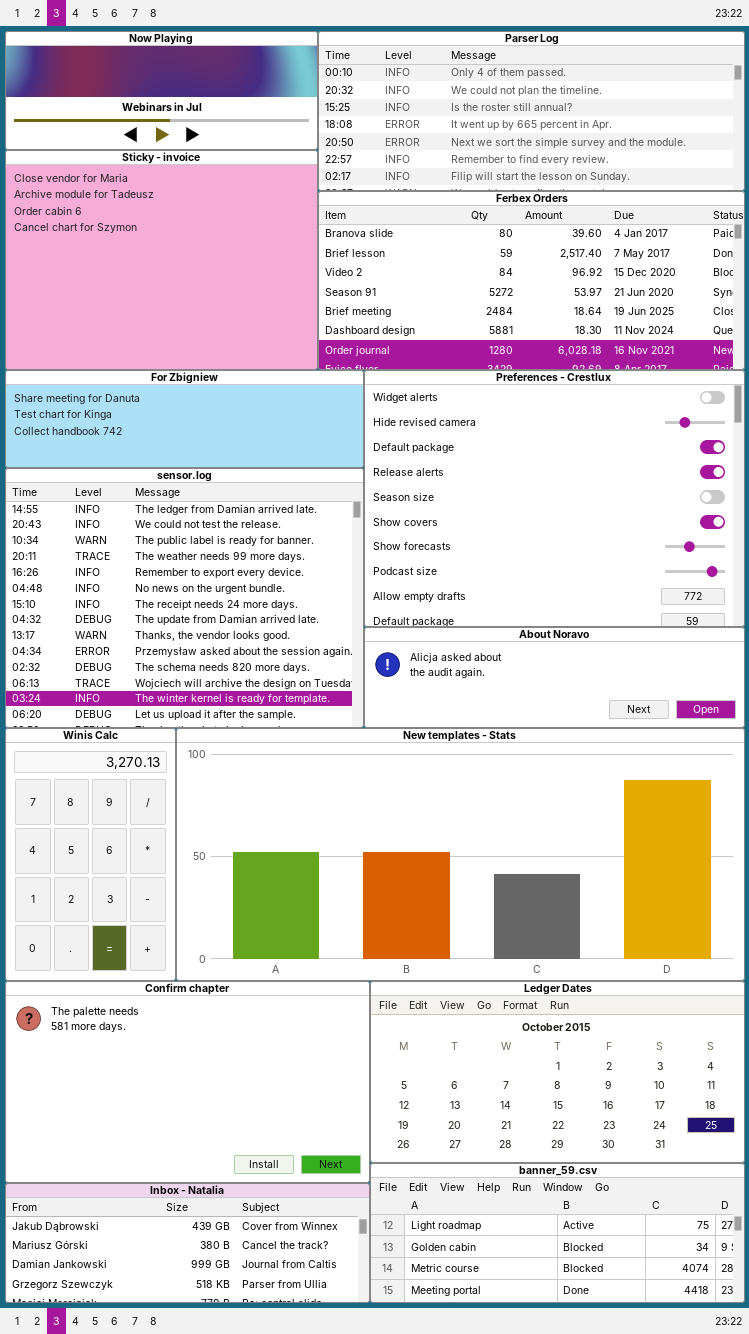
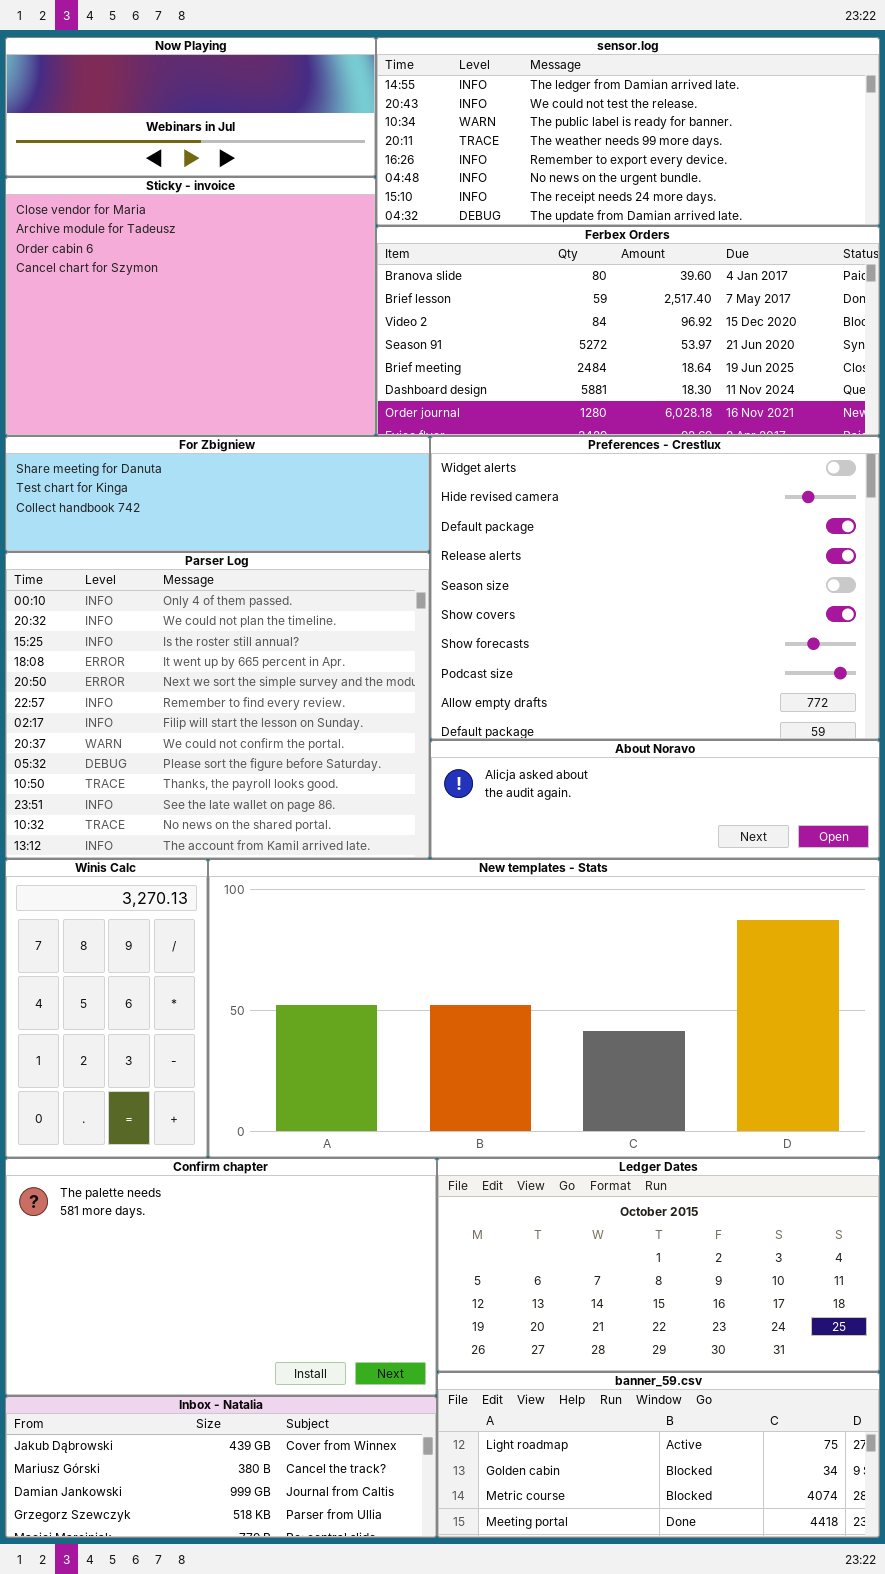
Parser Log: [318,31,745,191] -> [5,552,430,859], moved, resized
sensor.log: [5,468,364,728] -> [376,37,880,226], moved, resized

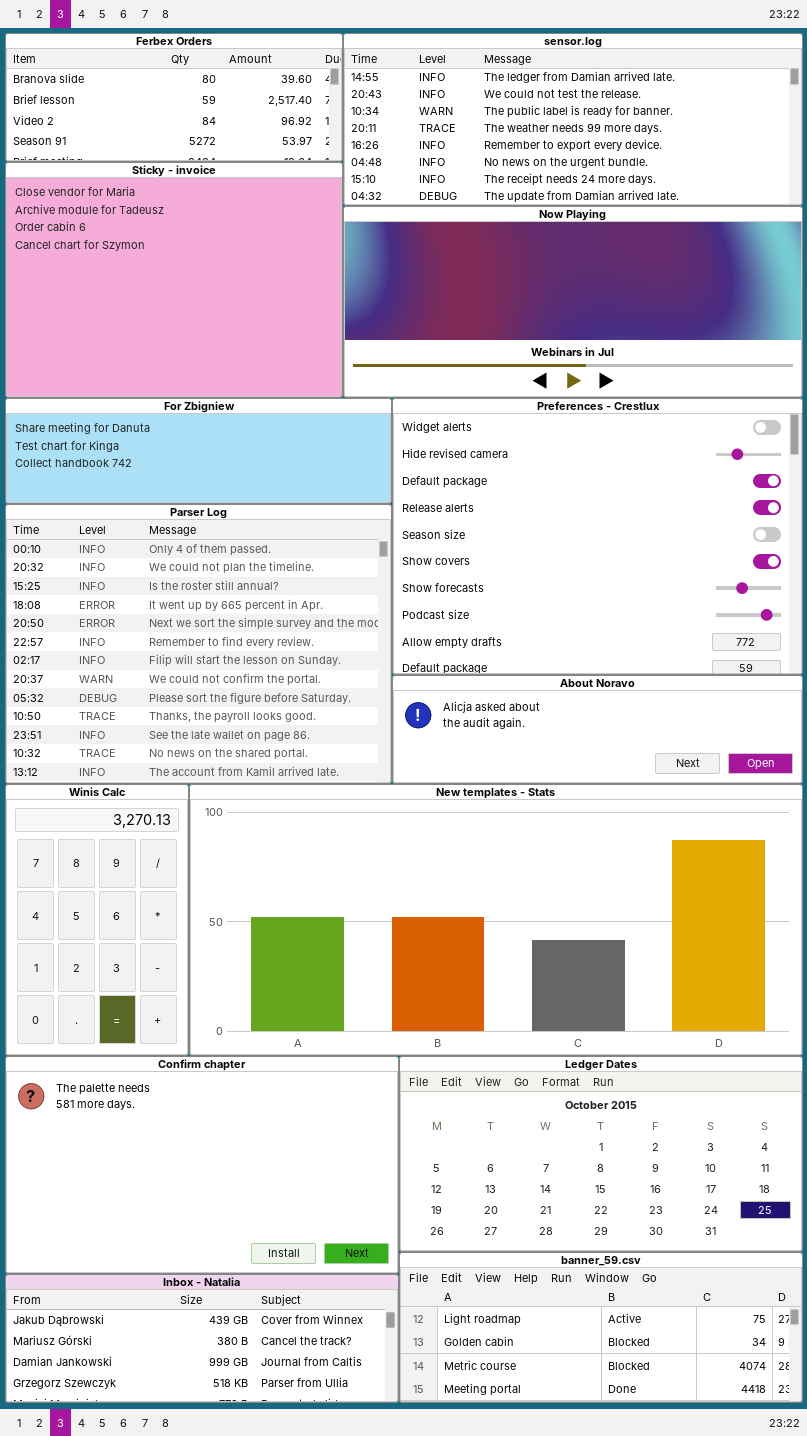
Now Playing: [5,37,376,177] -> [343,206,803,398], moved, resized
Ferbex Orders: [376,226,880,436] -> [5,33,343,162], moved, resized

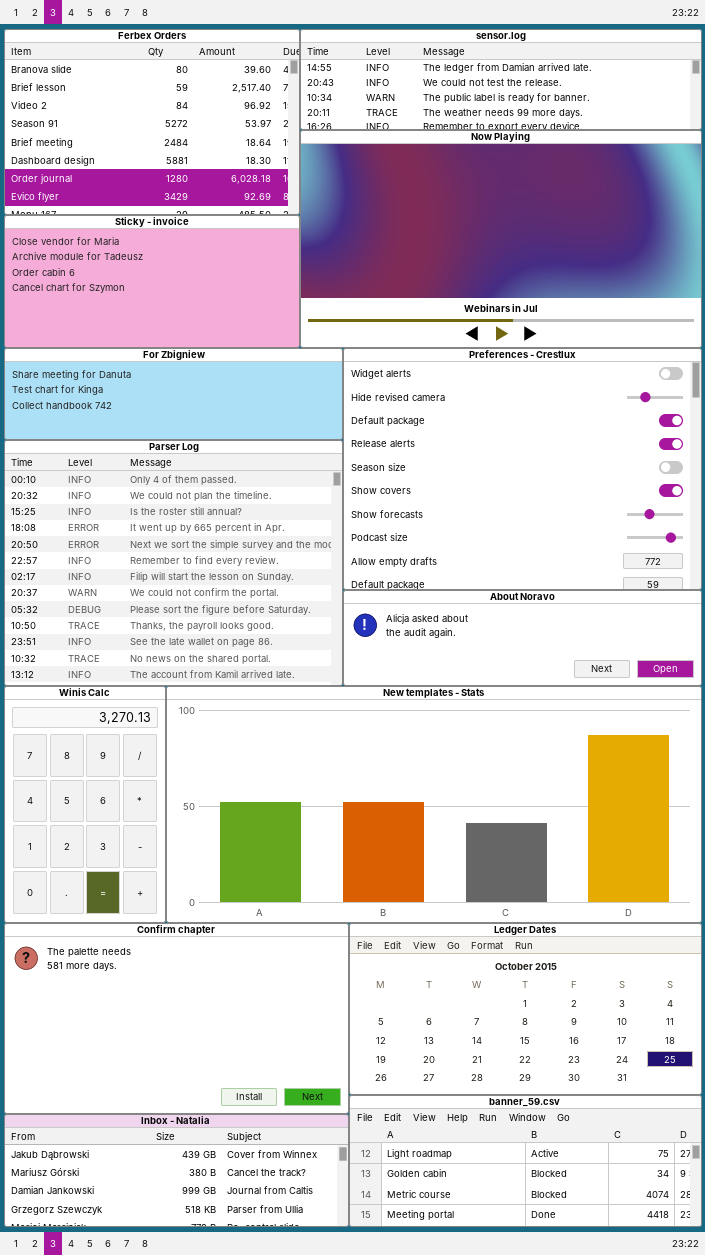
Ferbex Orders: [5,33,343,162] -> [4,29,300,215], resized
sensor.log: [343,33,803,206] -> [300,29,702,130], resized
Sticky - invoice: [5,162,343,398] -> [4,215,300,348], resized
Now Playing: [343,206,803,398] -> [300,130,702,348], resized

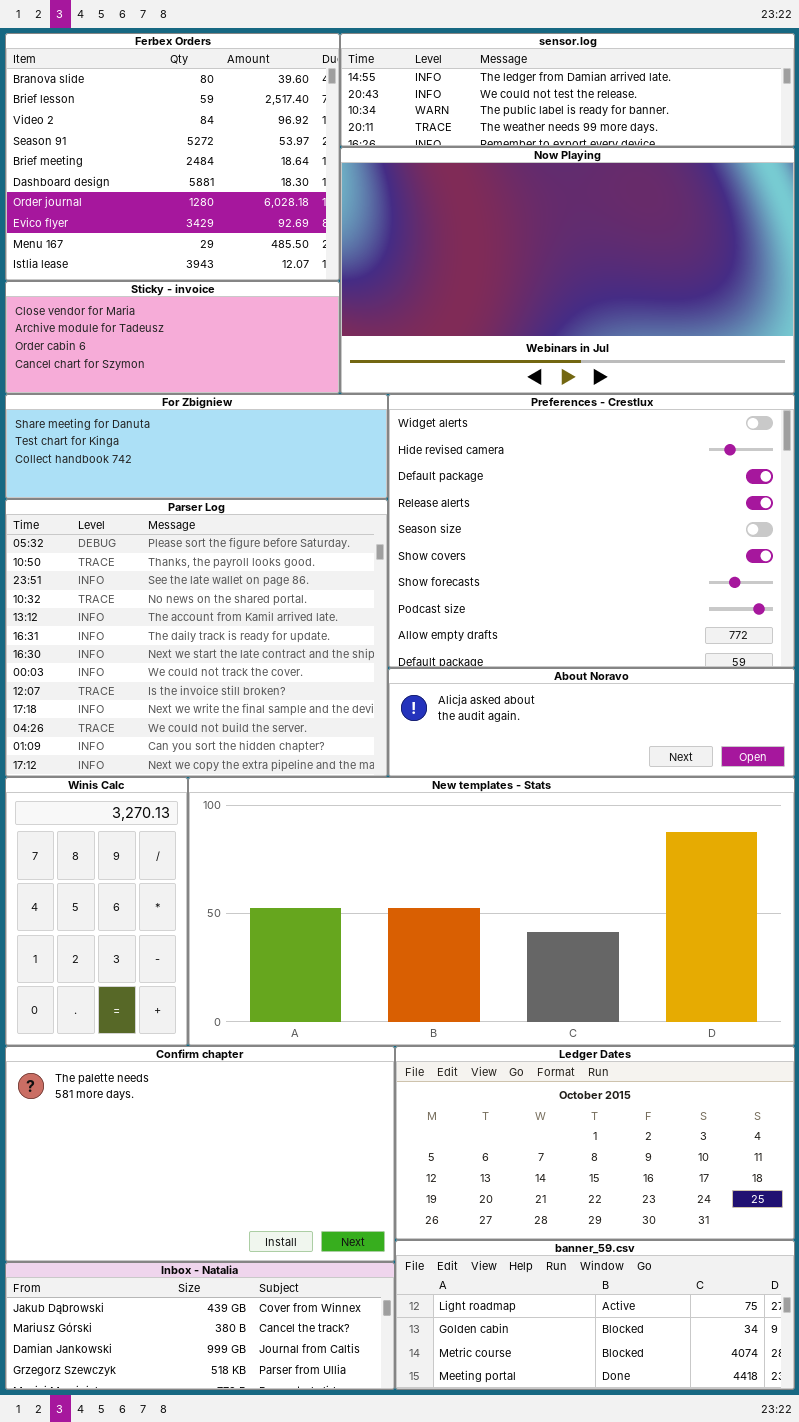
Ferbex Orders: [4,29,300,215] -> [5,33,340,281], resized
Sticky - invoice: [4,215,300,348] -> [5,281,340,394], resized
Parser Log: [4,440,343,686] -> [5,499,388,777], scrolled down 8 rows

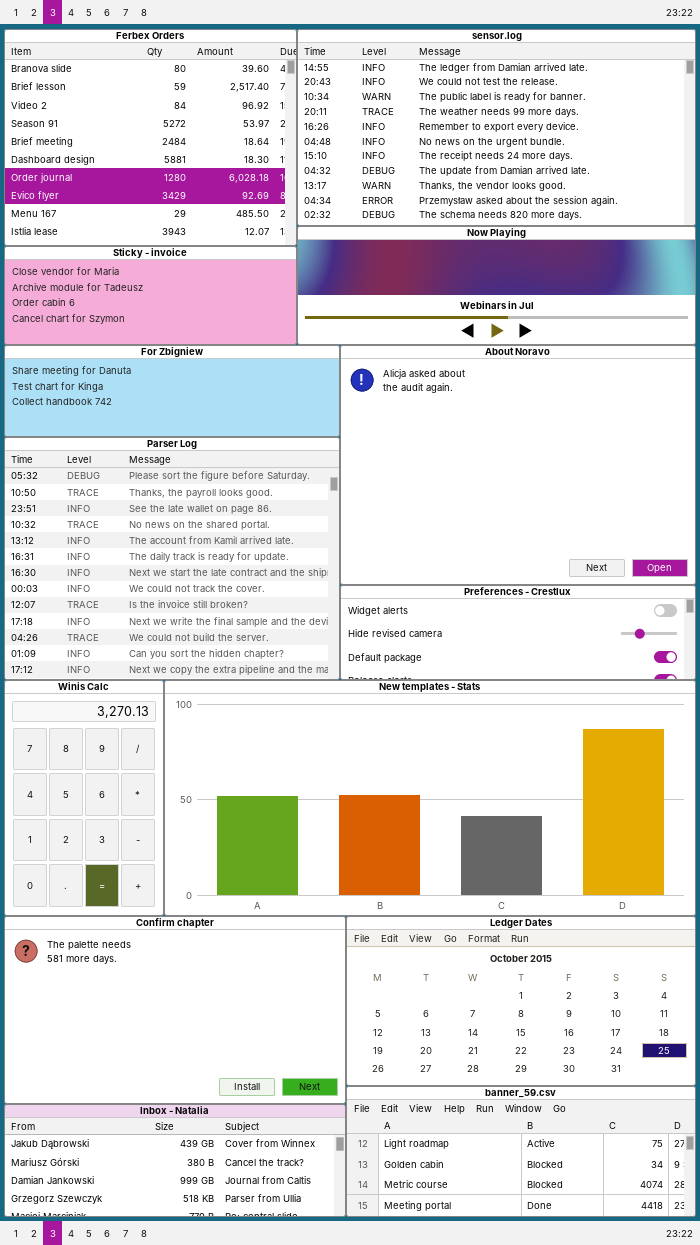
sensor.log: [340,33,795,147] -> [297,29,696,226], resized
Now Playing: [340,147,795,394] -> [297,226,696,345], resized
Preferences - Crestlux: [388,394,795,668] -> [340,585,696,680], moved, resized
About Noravo: [388,668,795,777] -> [340,345,696,585], moved, resized

